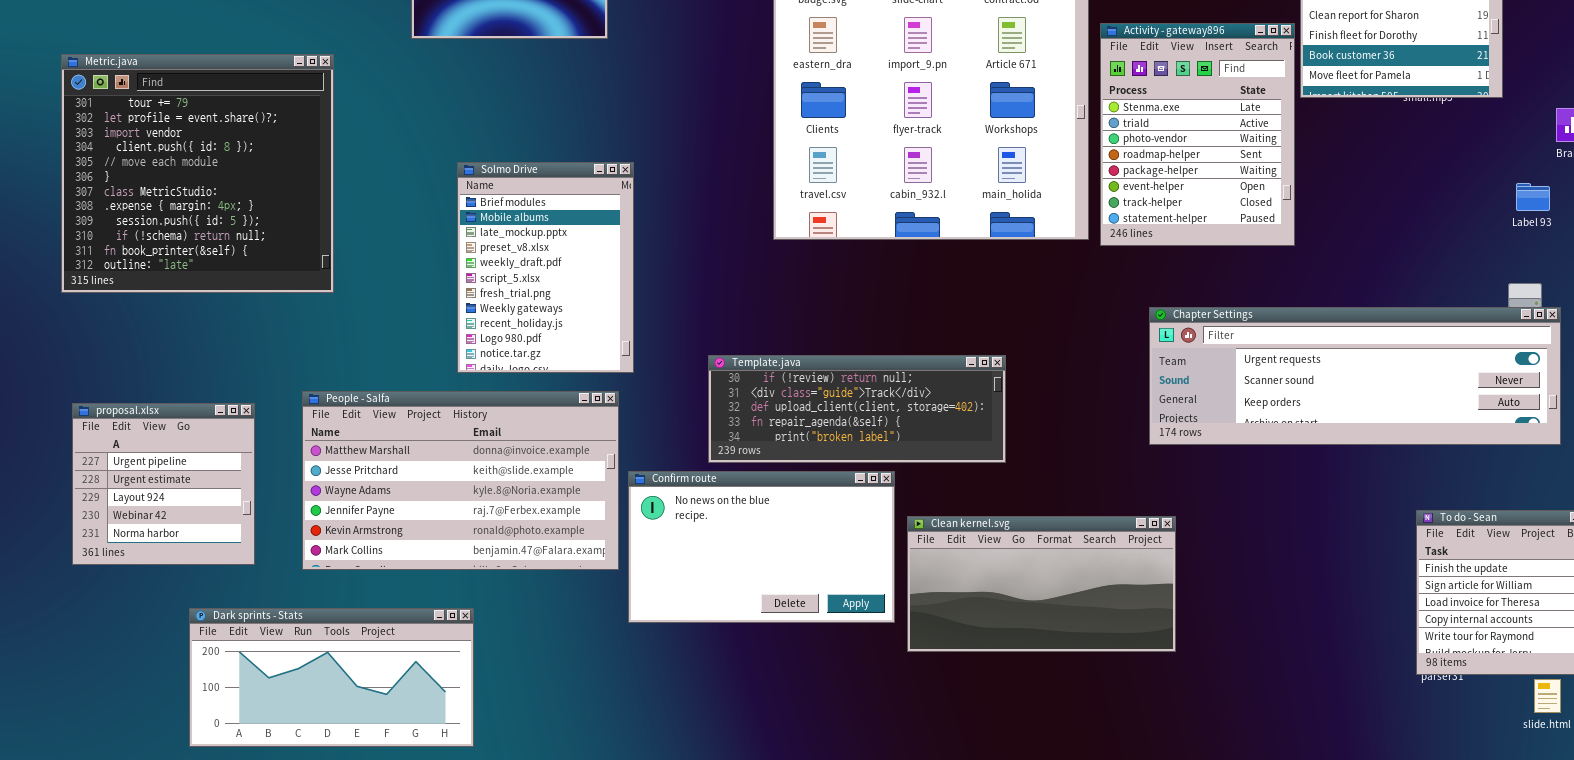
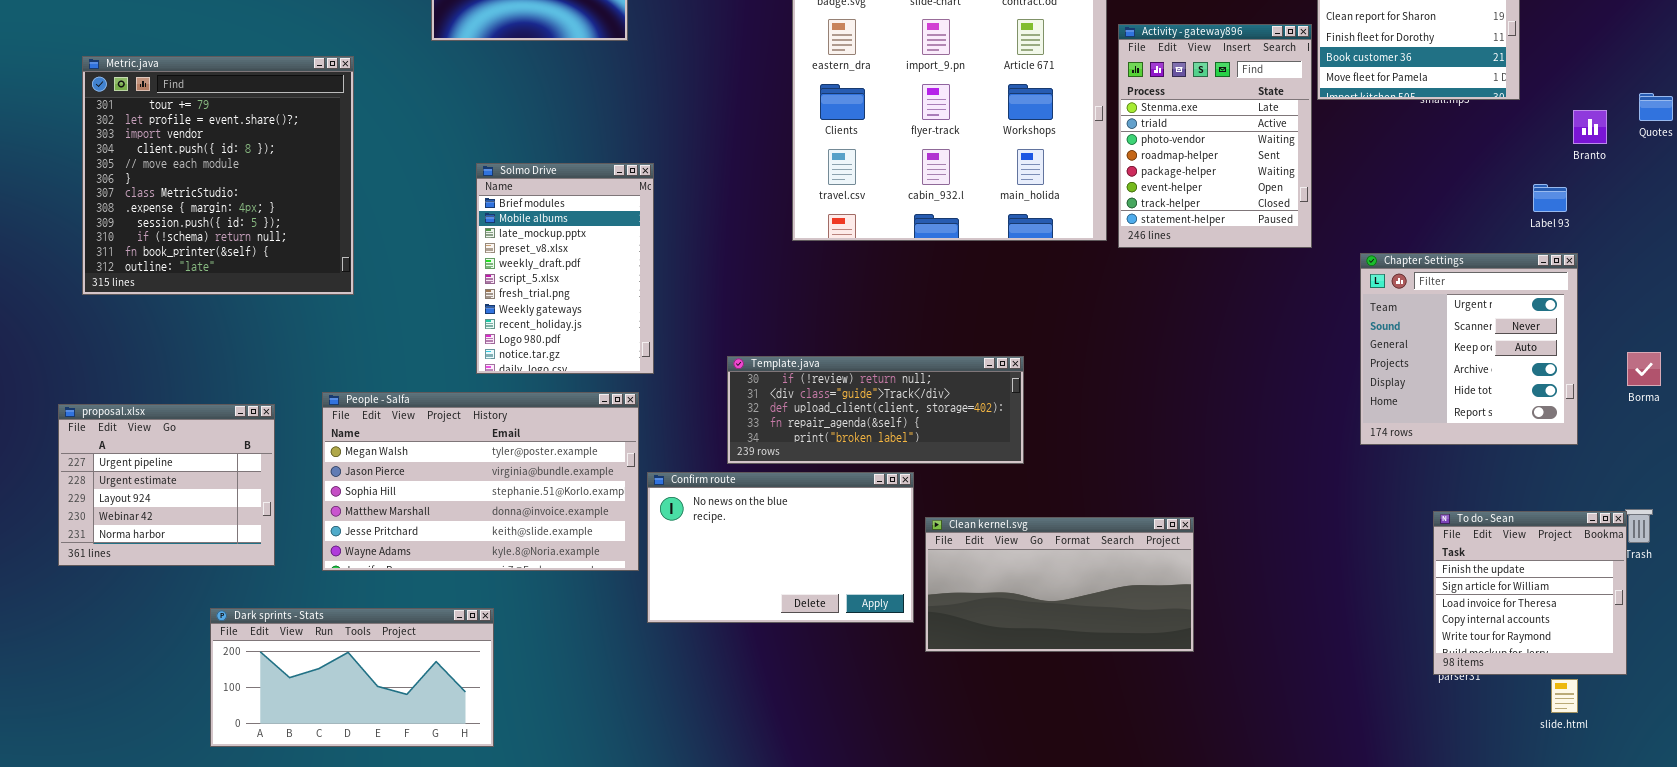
Chapter Settings: [1149,307,1561,445] -> [1360,253,1578,445], resized
People - Salfa: [302,391,619,570] -> [322,392,639,571], scrolled up 3 rows
proposal.xlsx: [72,403,255,565] -> [58,404,275,566], resized

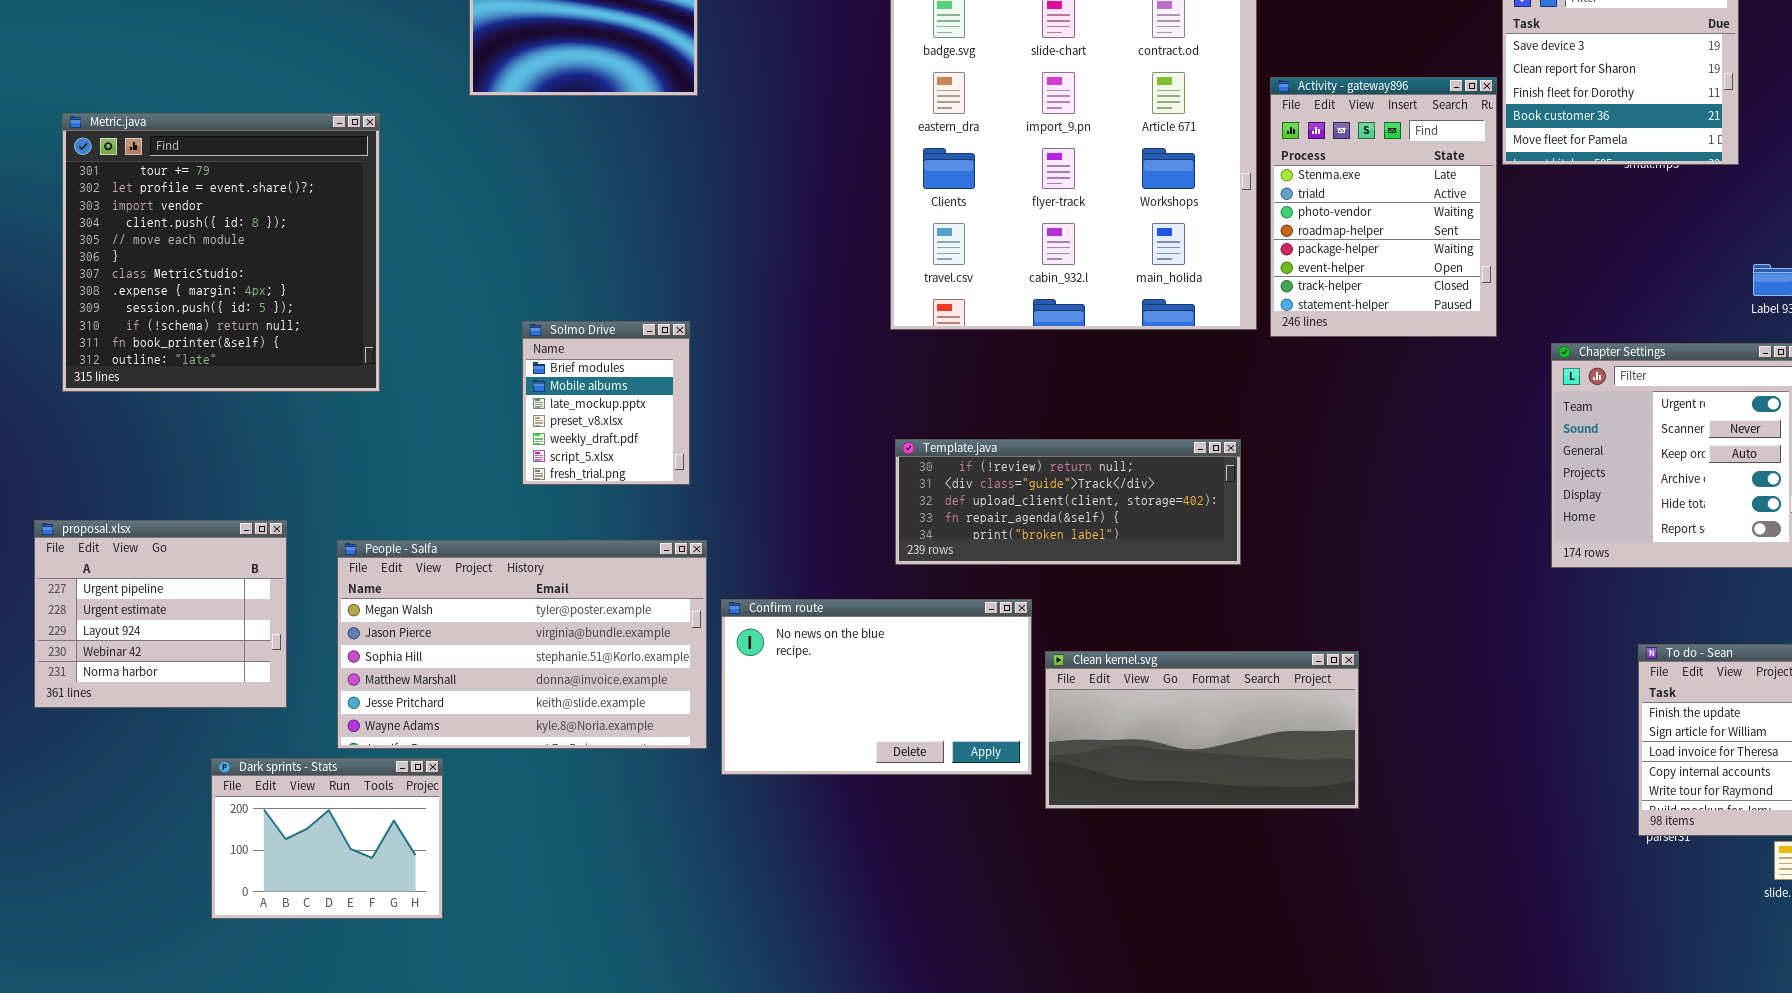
Solmo Drive: [476,163,654,374] -> [522,321,690,485], resized
Template.java: [727,356,1024,464] -> [895,439,1241,565], moved
People - Salfa: [322,392,639,571] -> [337,540,707,749], moved
Dark sprints - Stats: [210,608,494,747] -> [211,758,443,919], resized

